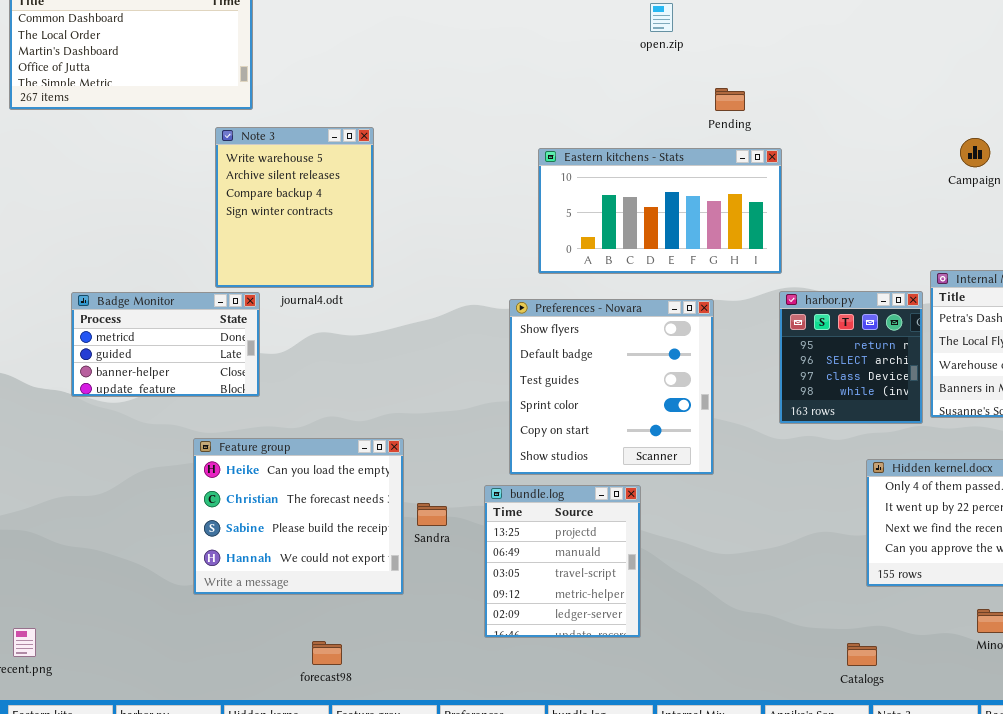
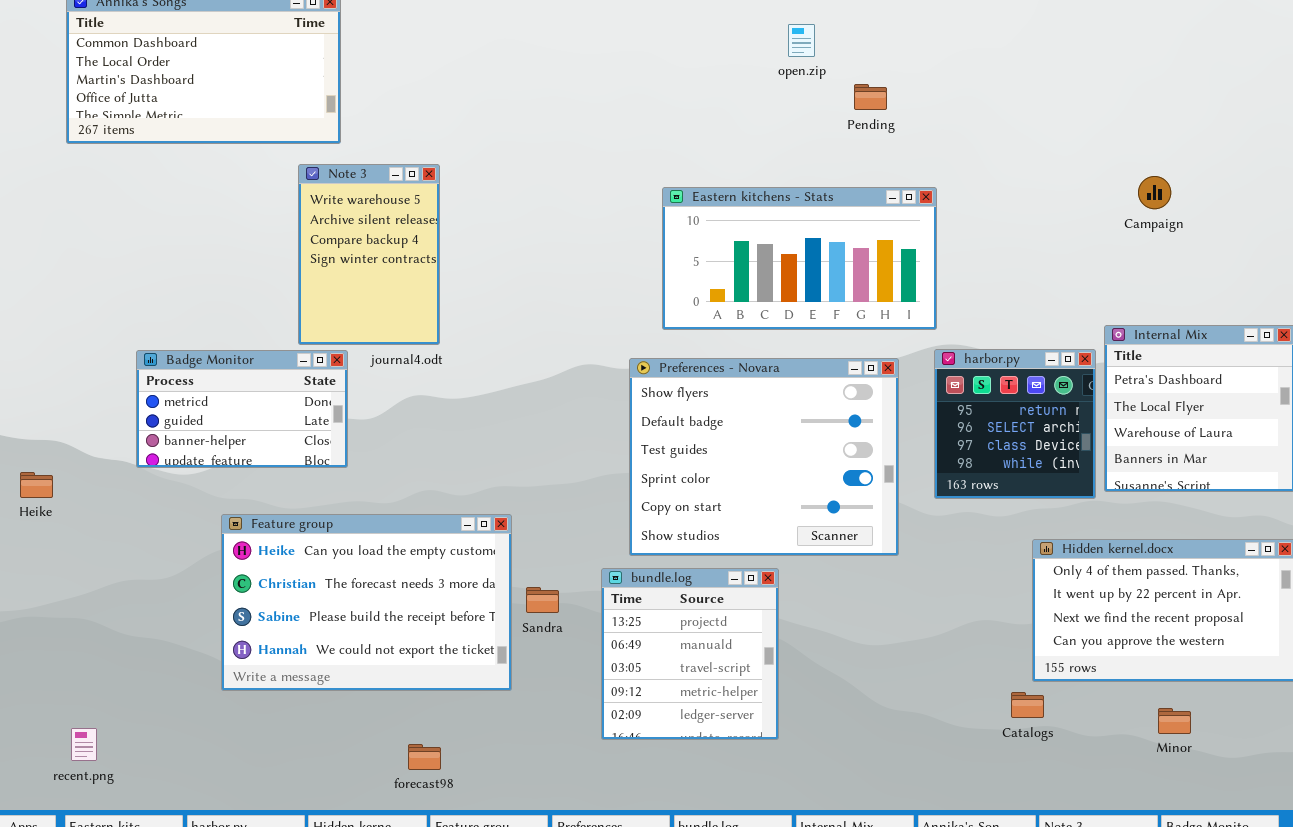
Pending: [715,88,745,111] -> [854,84,887,110], moved
Note 3: [215,127,374,288] -> [298,164,440,345], resized
Preferences - Novara: [509,299,714,475] -> [629,358,899,556], resized
Feature group: [193,438,404,595] -> [221,514,512,691], resized
Catalogs: [847,643,877,666] -> [1011,692,1044,718], moved

